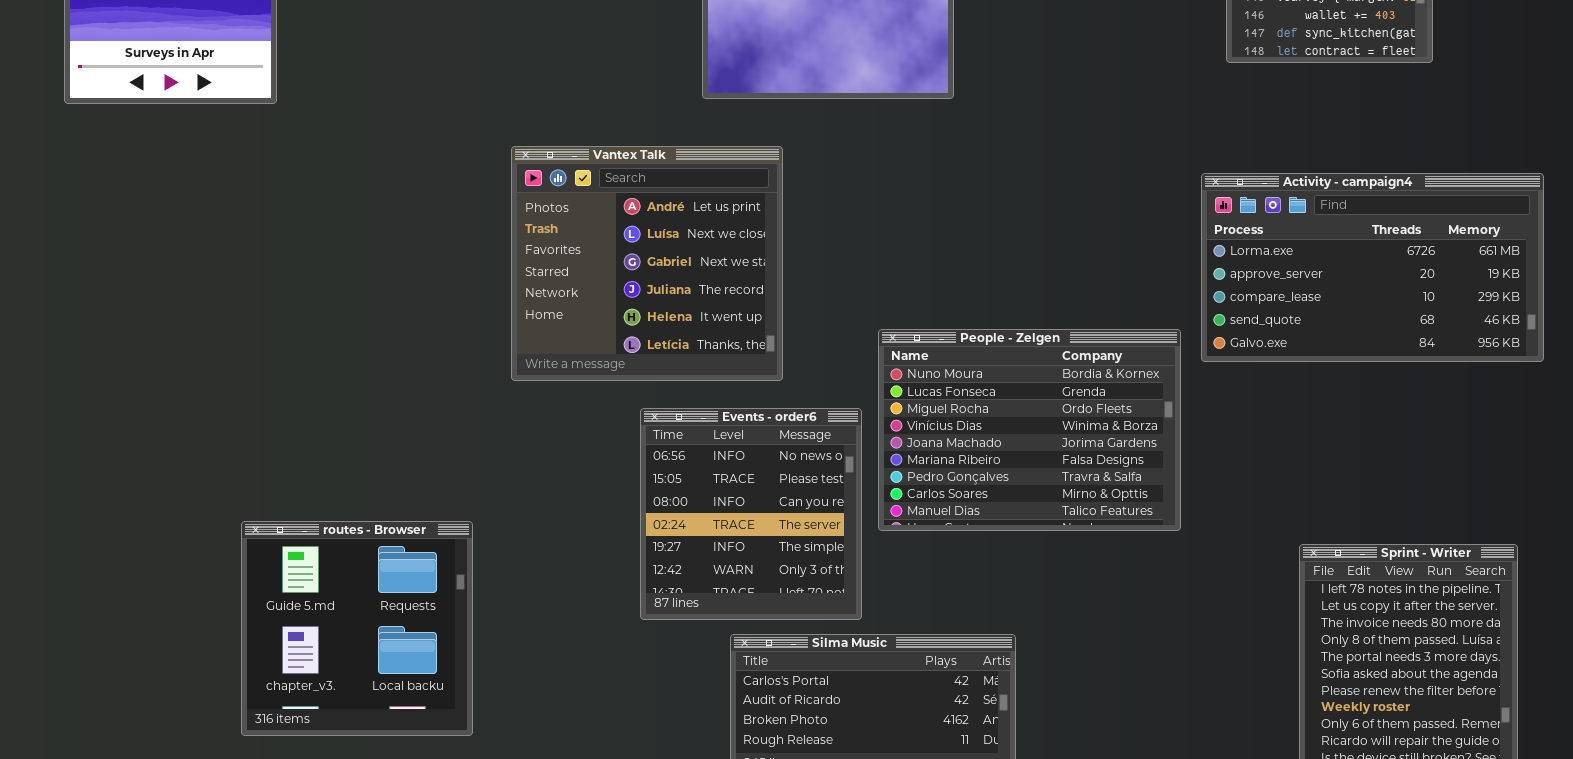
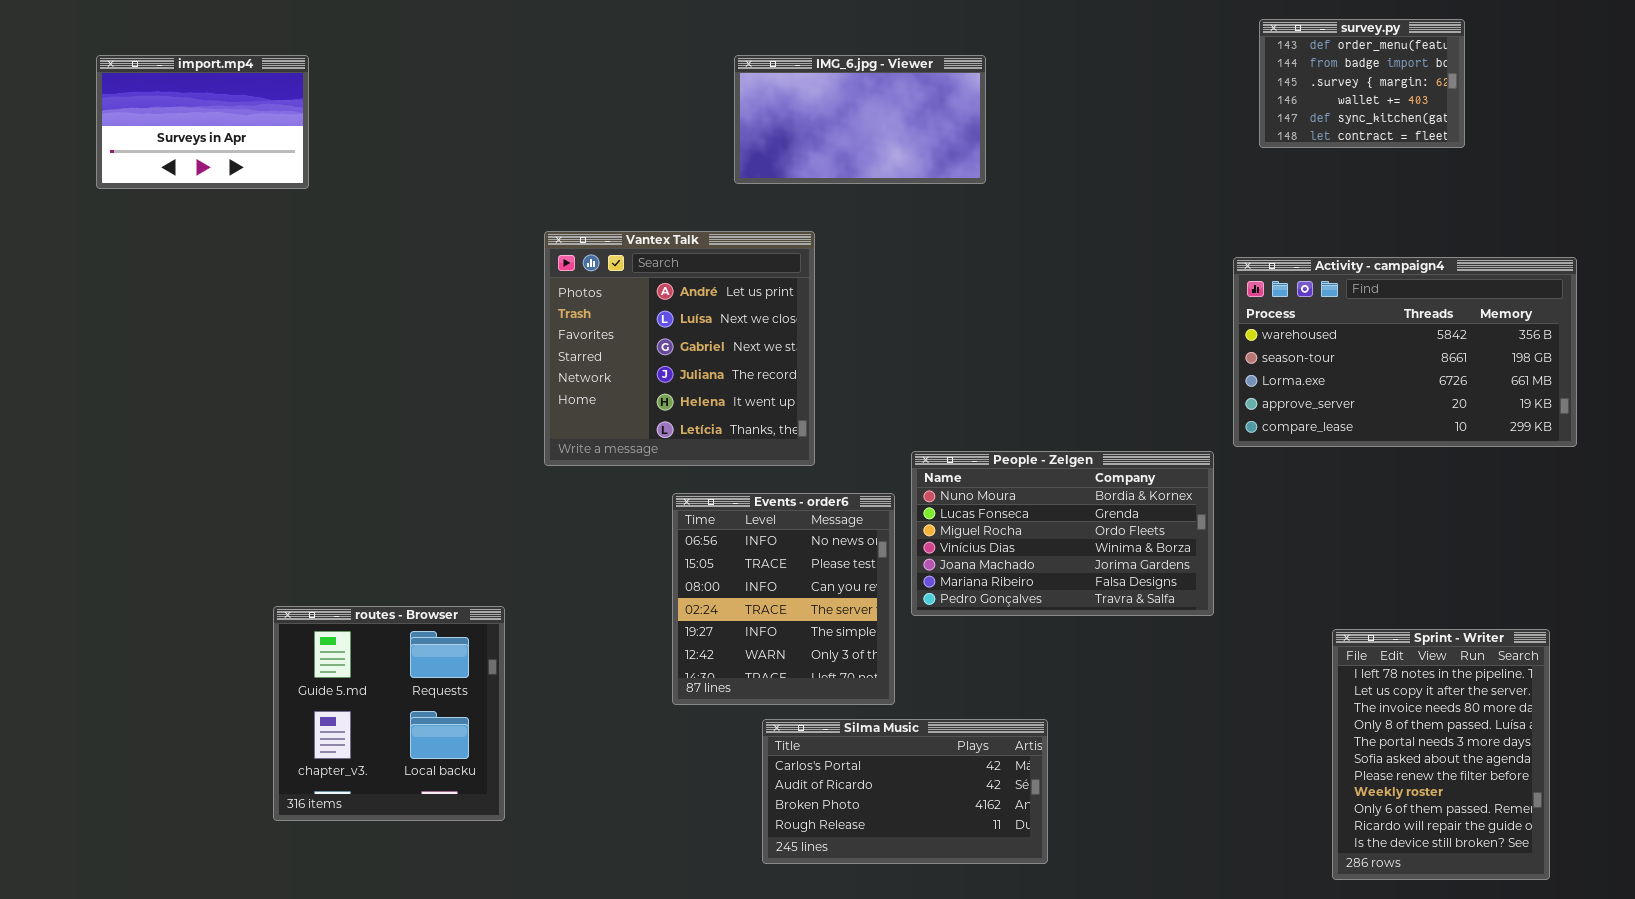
Activity - campaign4: [1201,173,1544,362] -> [1233,257,1577,447], scrolled up 2 rows
People - Zelgen: [878,329,1181,531] -> [911,451,1214,616], resized

